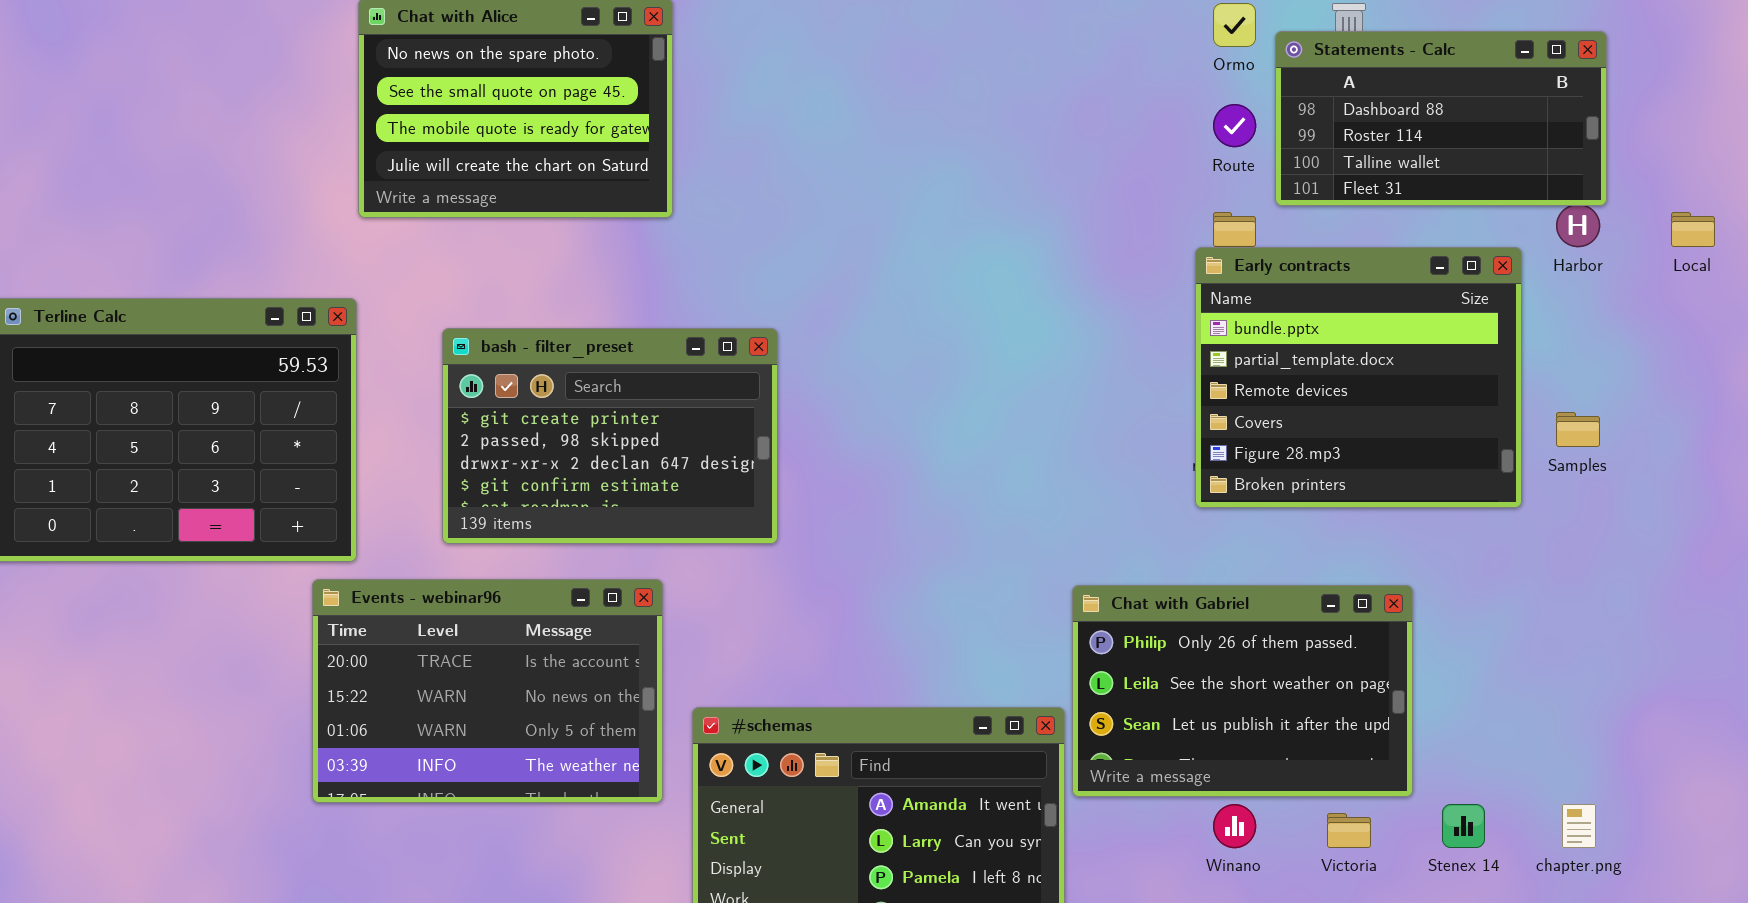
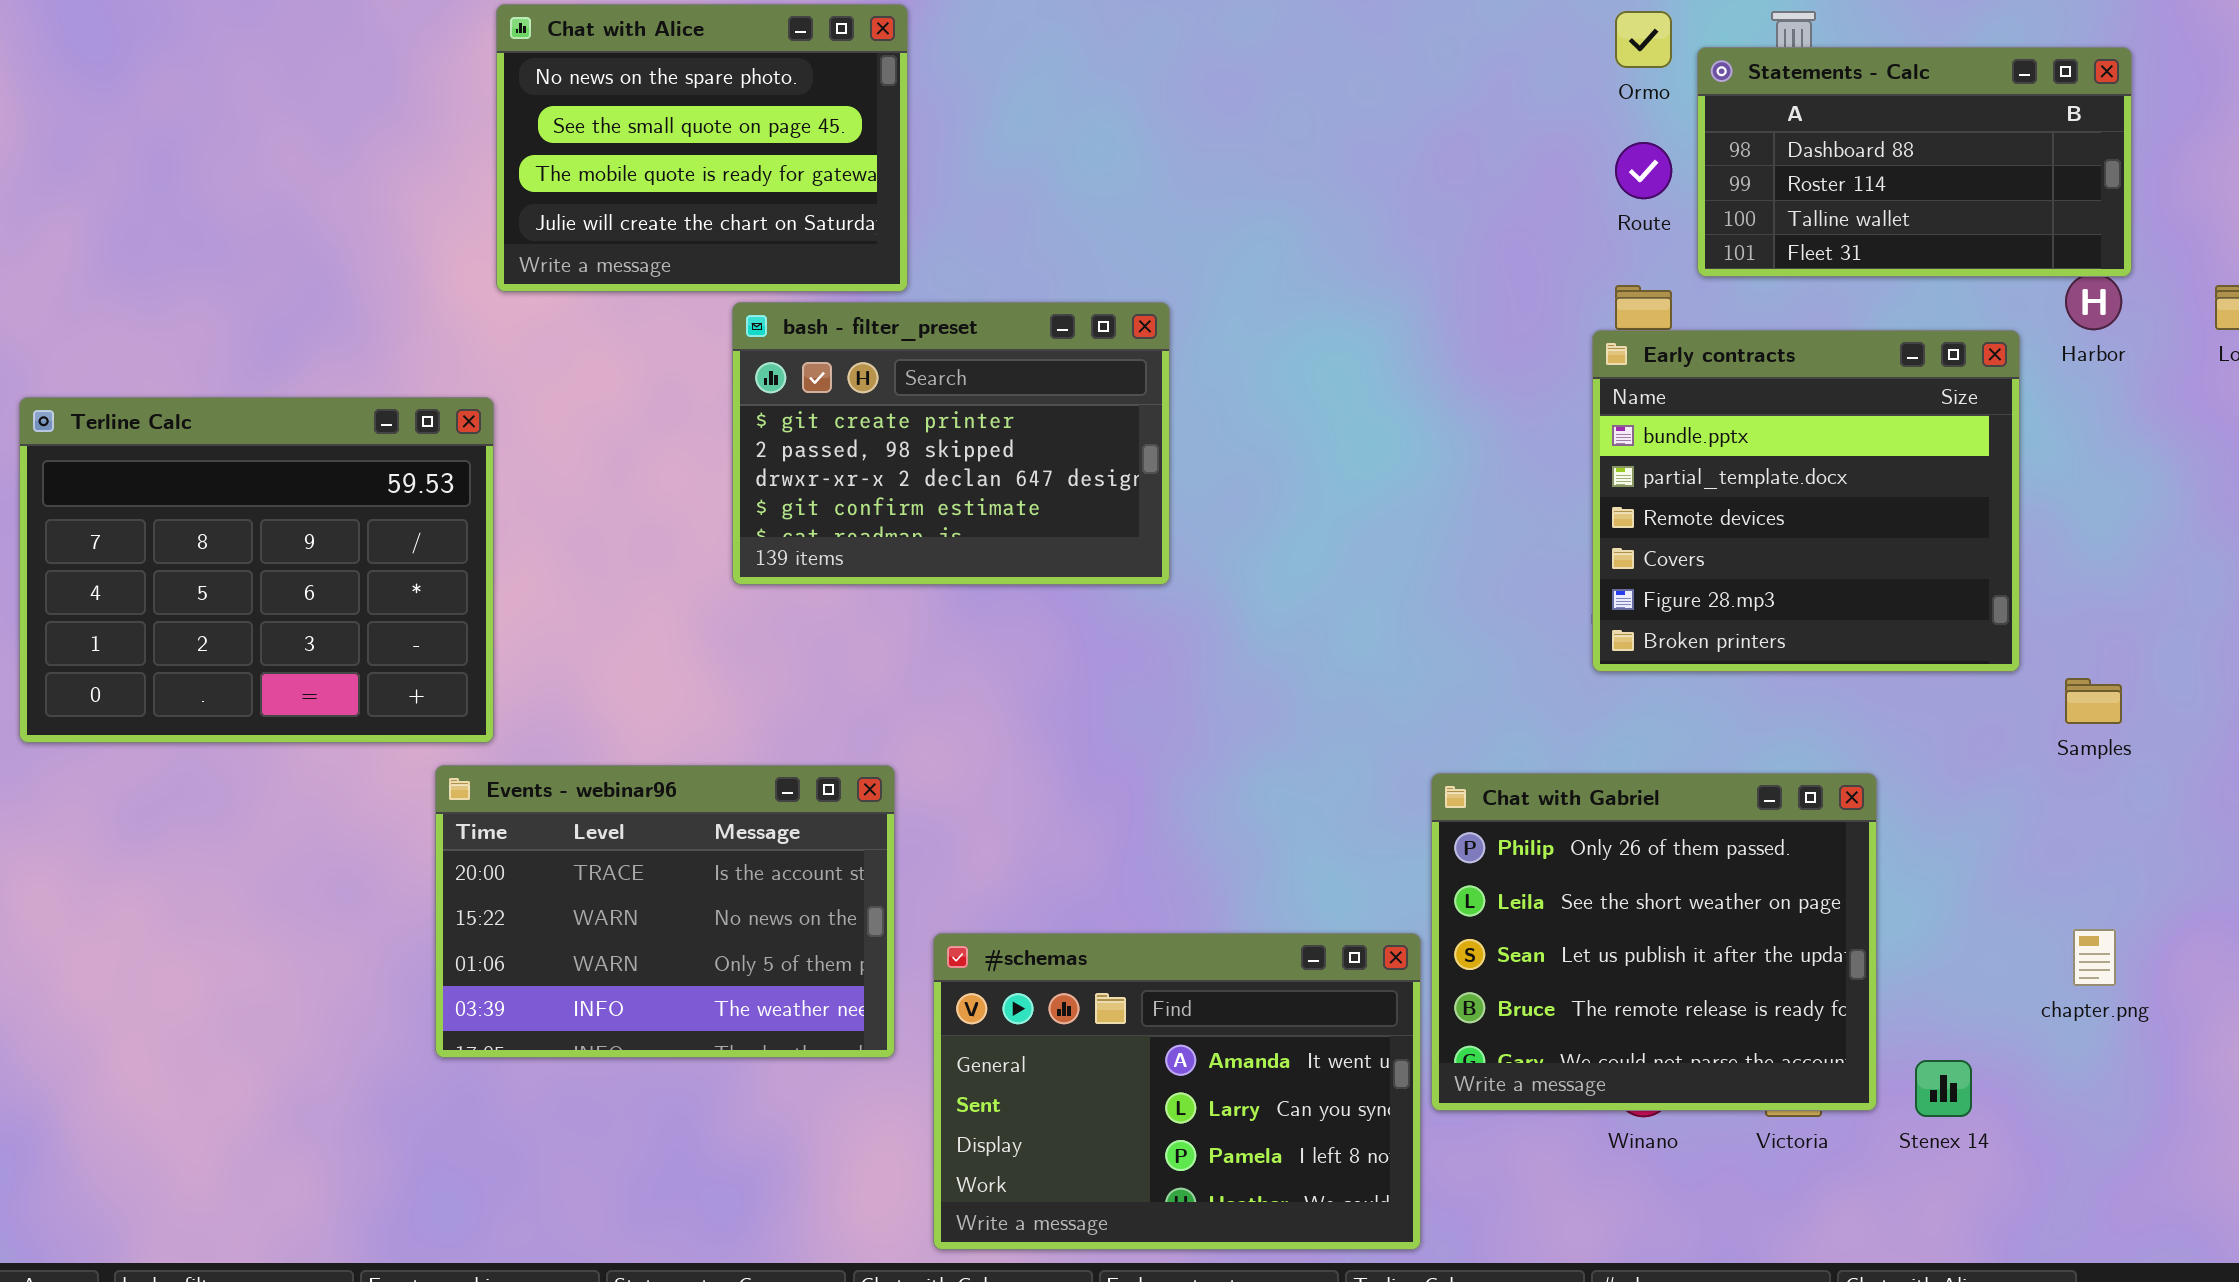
bash - filter_preset: [442,328,778,544] -> [732,302,1170,585], moved
Samples: [1556,412,1600,447] -> [2065,678,2122,724], moved
Chat with Gabriel: [1072,585,1413,797] -> [1431,773,1877,1111], resized
chapter.png: [1562,804,1596,848] -> [2073,929,2116,986], moved

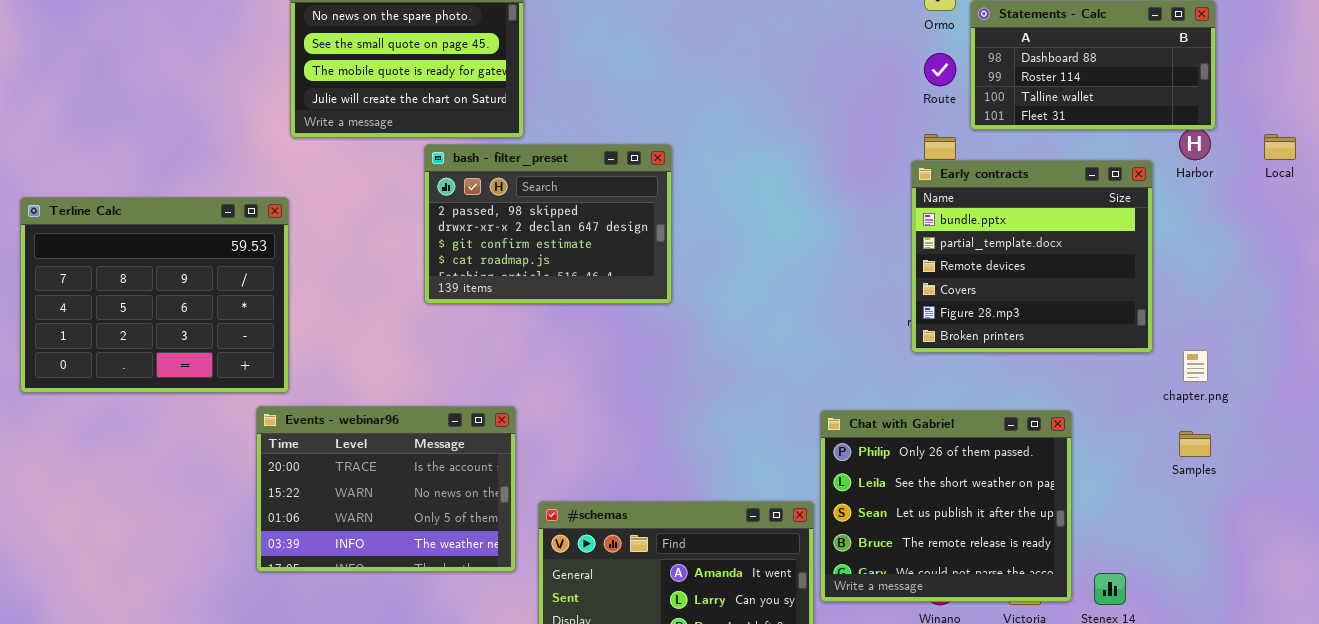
bash - filter_preset: [732,302,1170,585] -> [424,144,672,304], scrolled down 1 row
Samples: [2065,678,2122,724] -> [1179,431,1211,457], moved
chapter.png: [2073,929,2116,986] -> [1183,350,1208,382], moved

